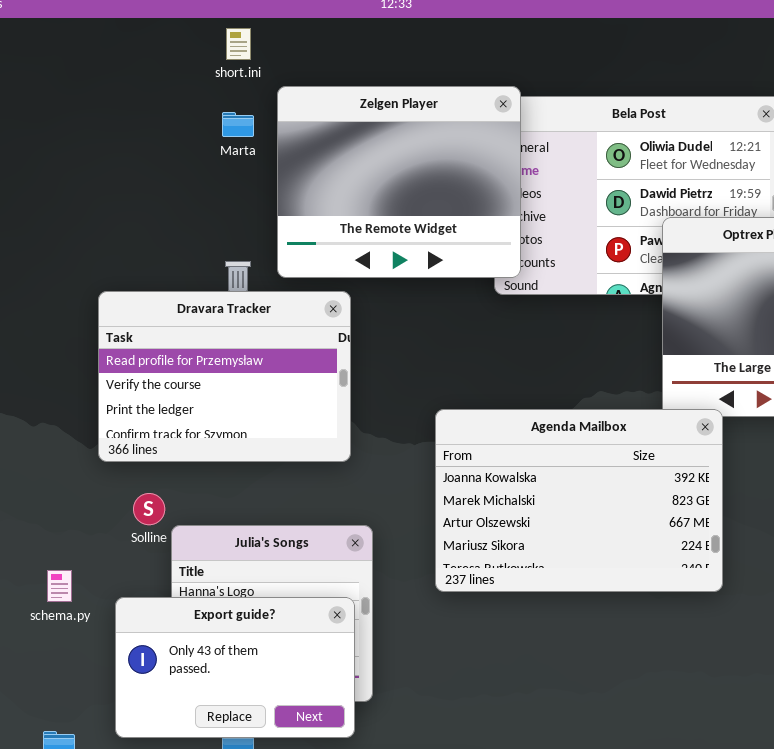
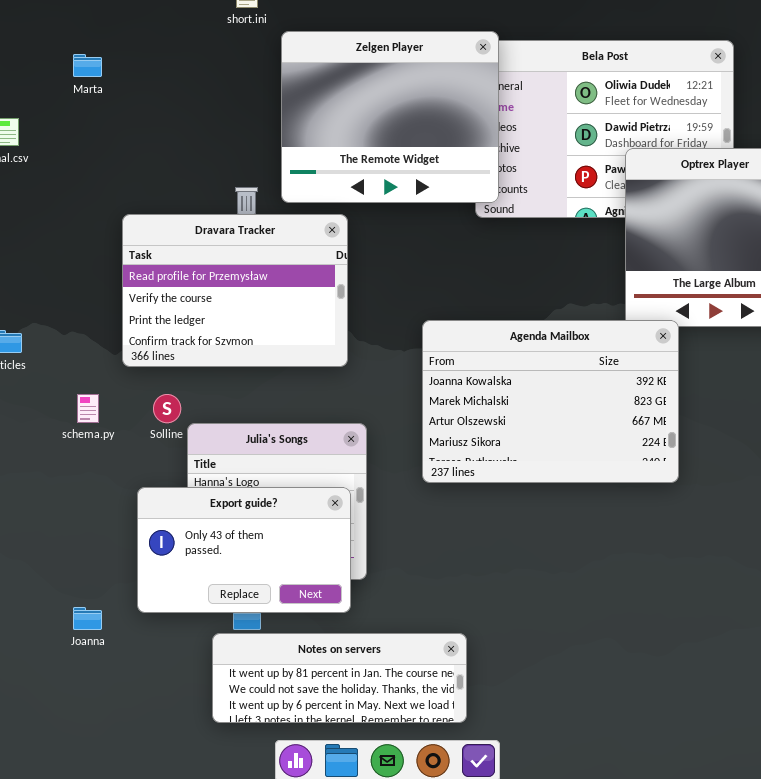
Marta: [222,112,254,137] -> [73,54,102,77], moved
schema.py: [47,570,72,602] -> [77,394,99,423], moved

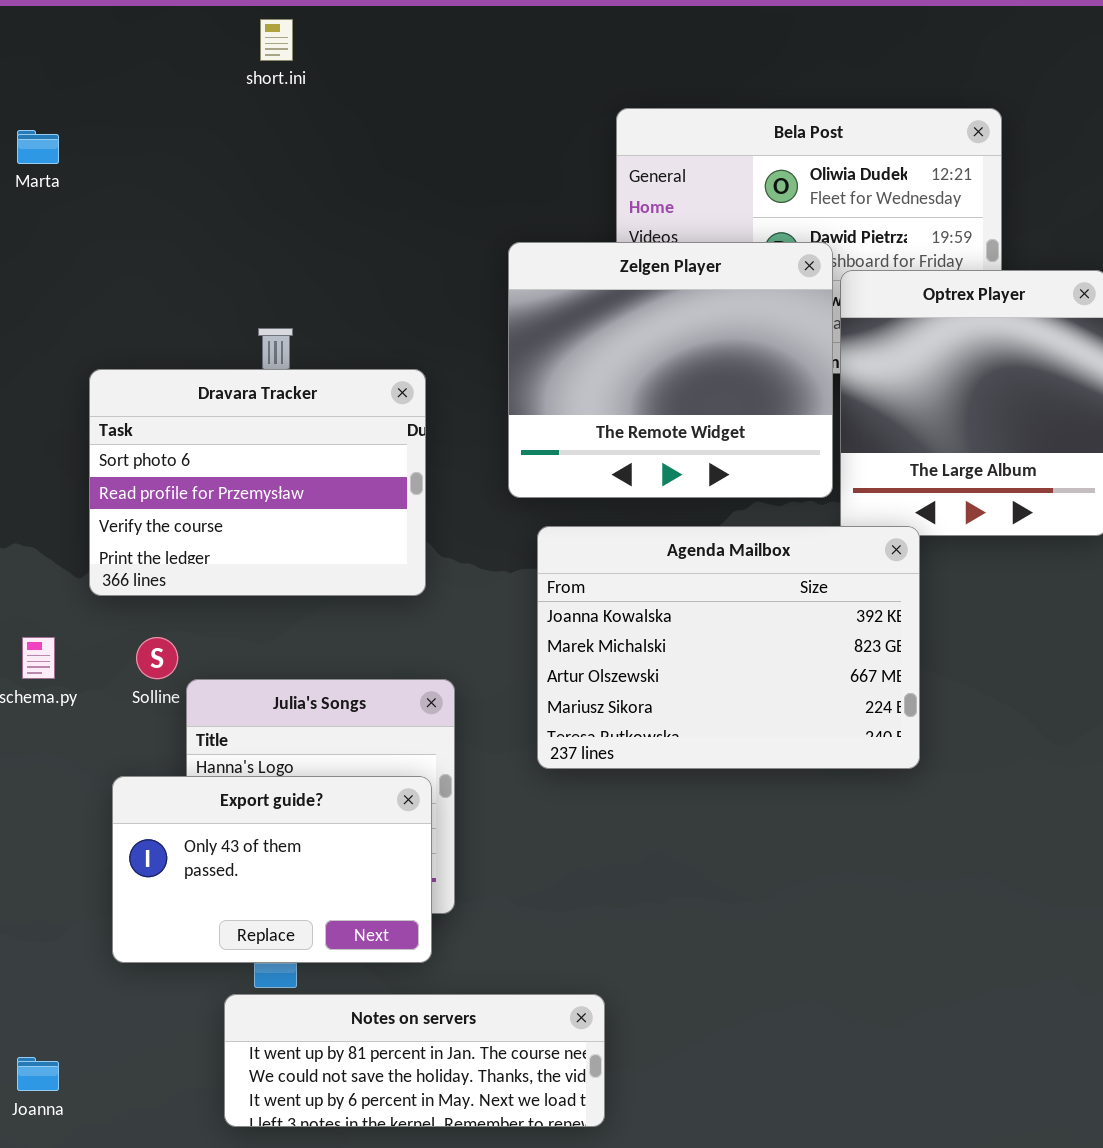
Zelgen Player: [281,31,499,203] -> [508,242,833,498], moved
Dravara Tracker: [122,214,348,367] -> [89,369,426,596], scrolled up 1 row
Joanna: [73,607,102,630] -> [17,1057,59,1091], moved

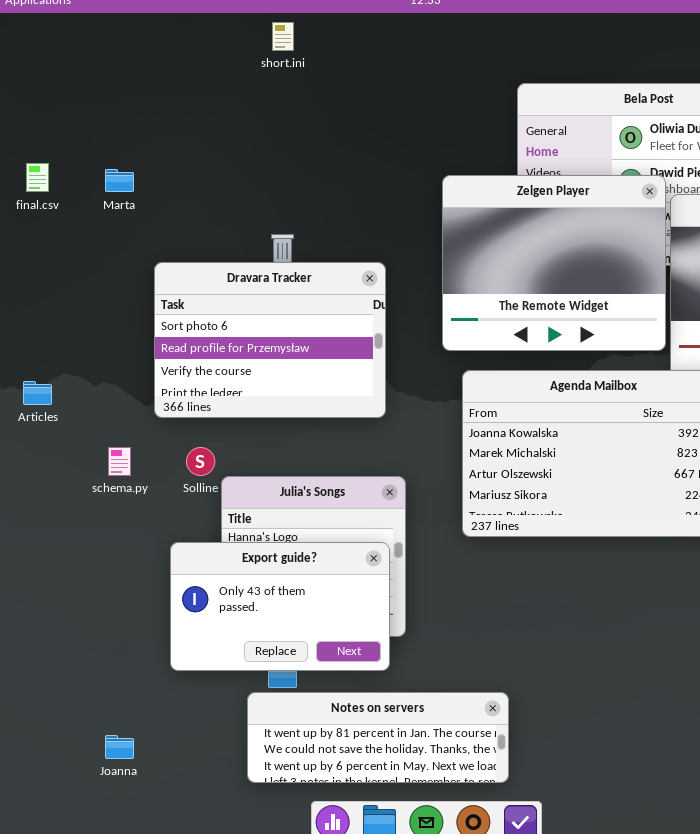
Marta: [17,130,59,164] -> [105,169,134,192], moved

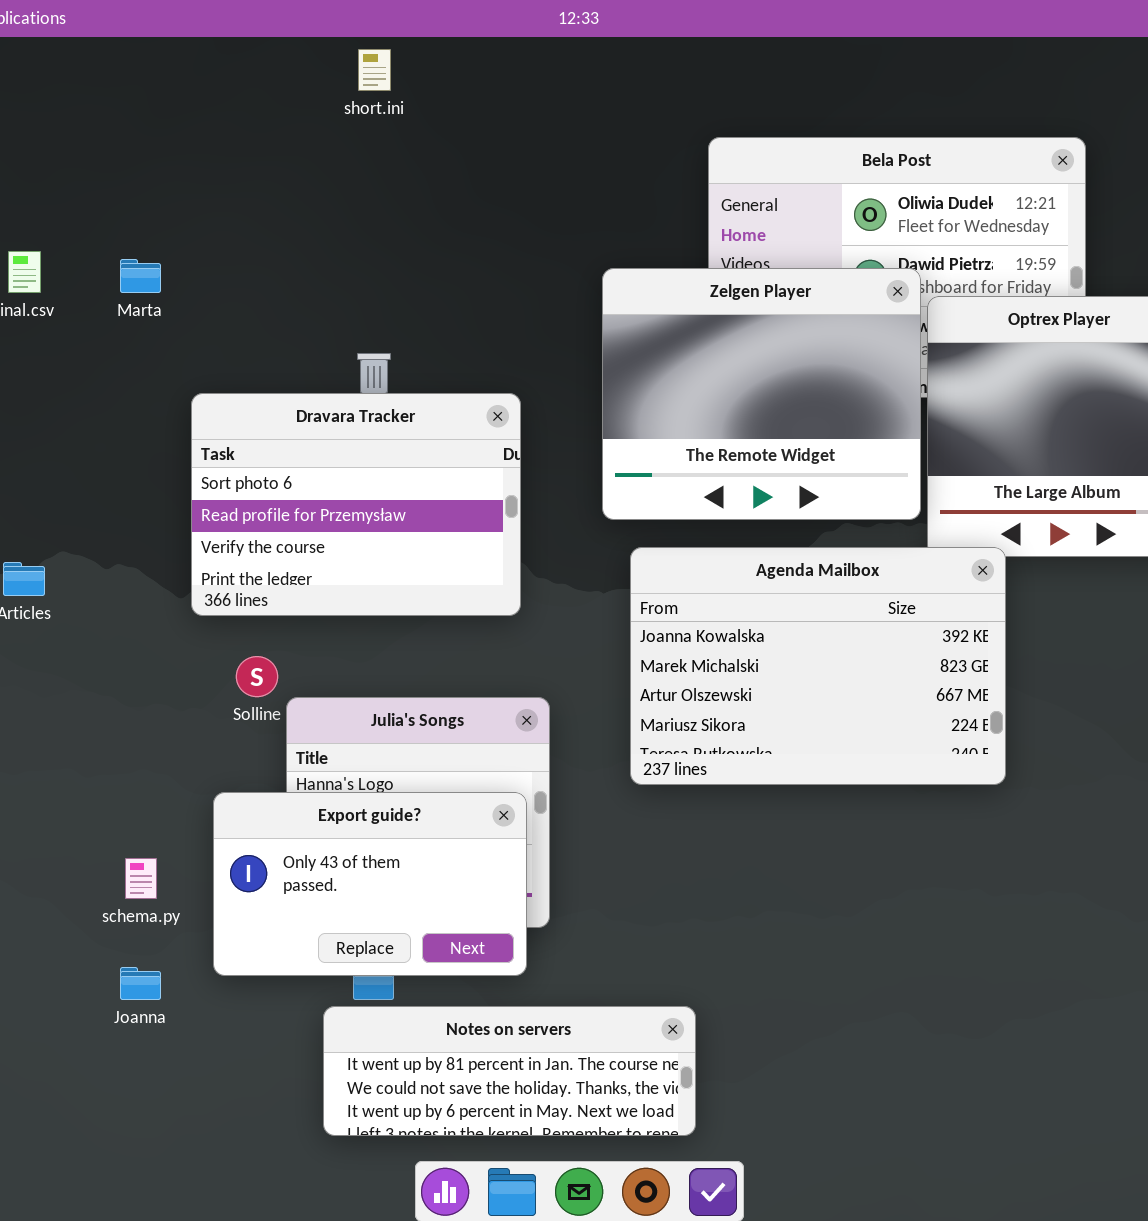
schema.py: [108,447,131,476] -> [125,858,157,899], moved
Joanna: [105,735,134,759] -> [120,967,161,1000], moved

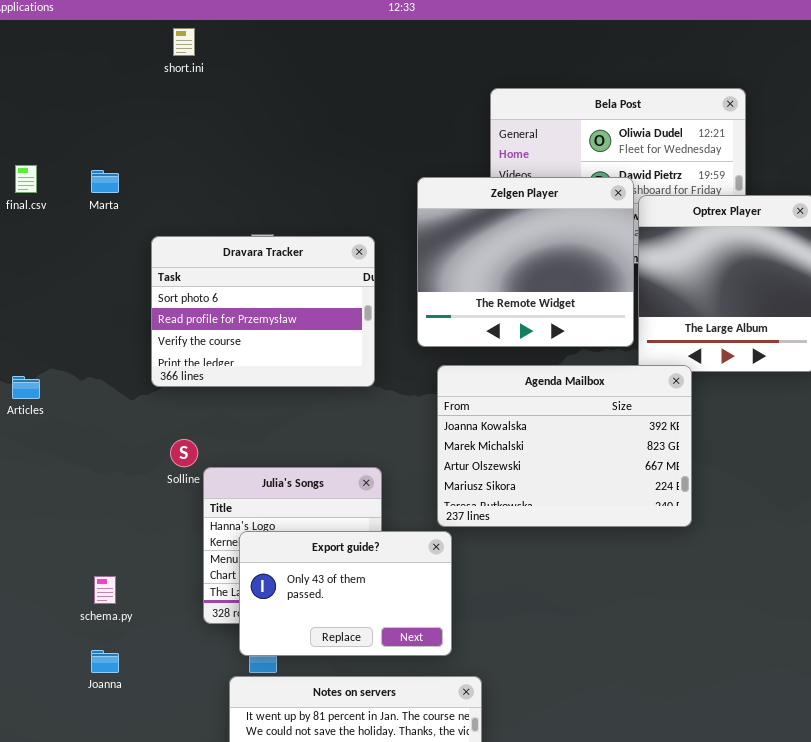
short.ini: [358,49,391,91] -> [173,28,195,56], moved
Dravara Tracker: [191,393,521,616] -> [151,236,375,387], moved
Export guide?: [213,792,527,976] -> [239,531,452,656], moved

